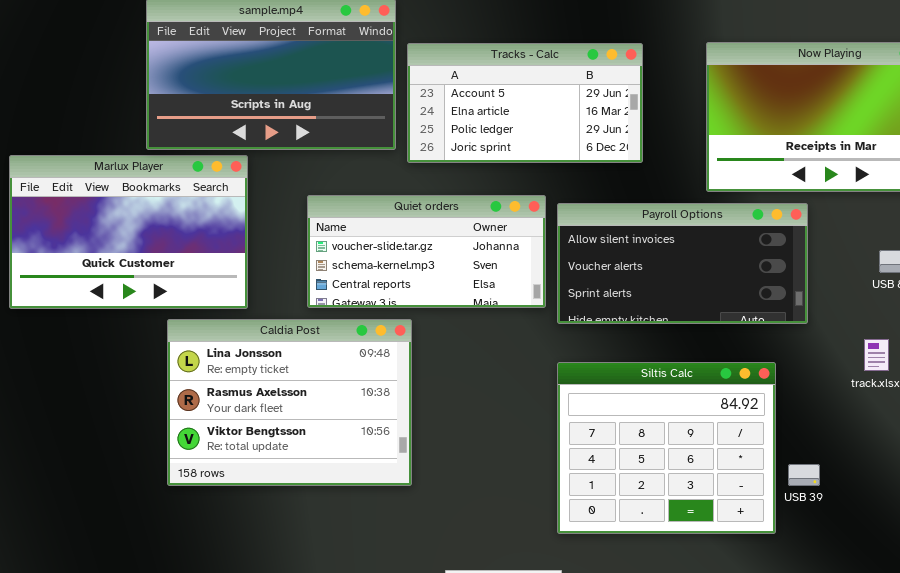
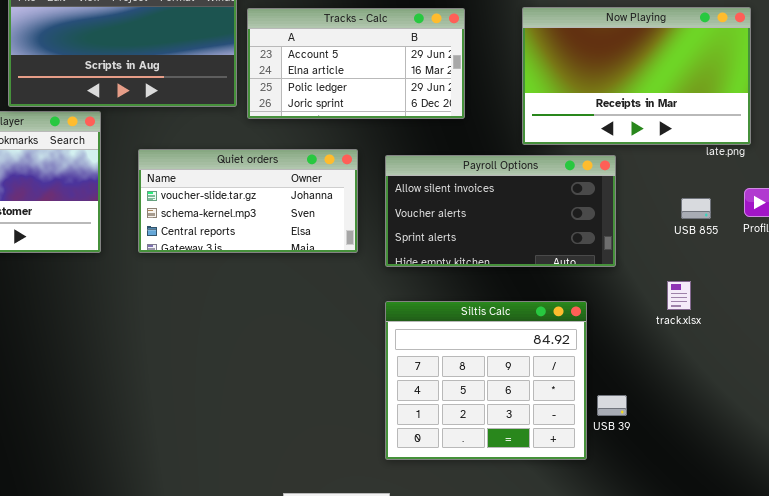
Quiet orders: [307,195,546,308] -> [138,149,358,253], moved
Caldia Post: [167,319,412,486] -> none, closed

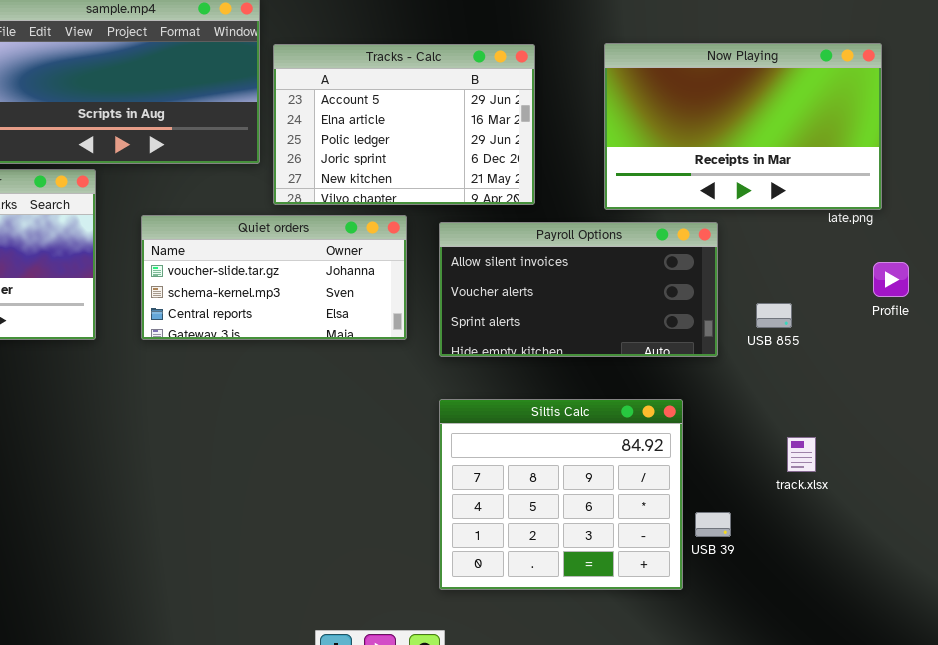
Tracks - Calc: [247,8,465,119] -> [273,44,535,205], resized
USB 855: [681,198,711,219] -> [756,303,792,328], moved
track.xlsx: [667,281,691,310] -> [787,437,816,472], moved

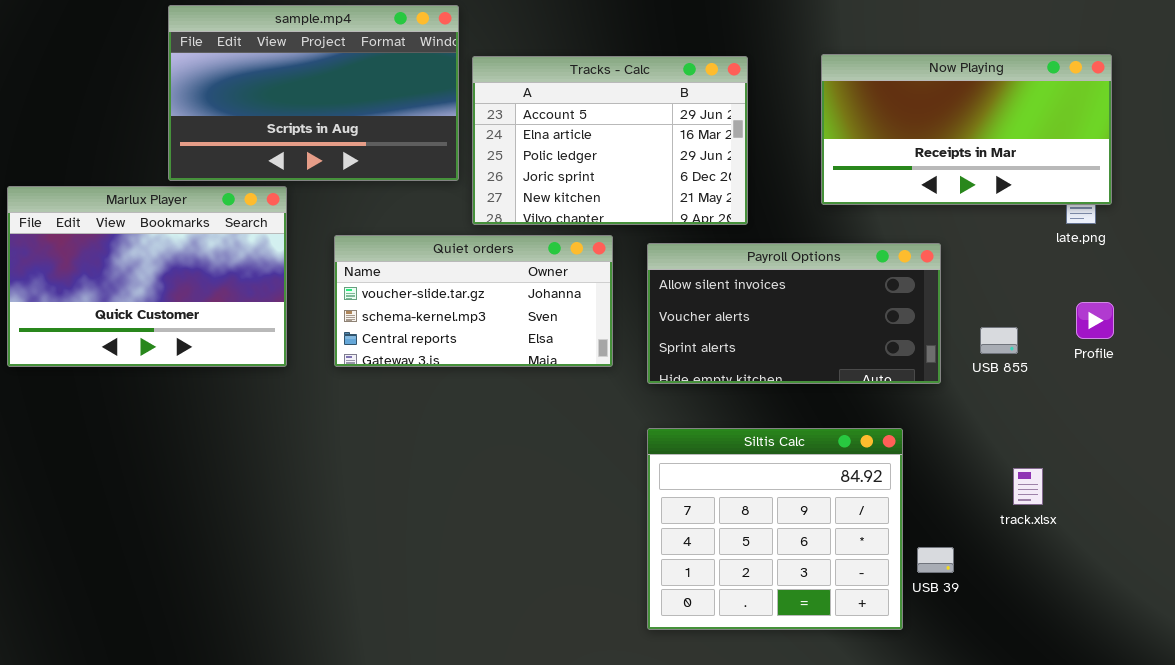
Now Playing: [604,43,882,210] -> [821,54,1112,205], resized
Profile: [873,262,909,297] -> [1076,302,1114,339], moved

